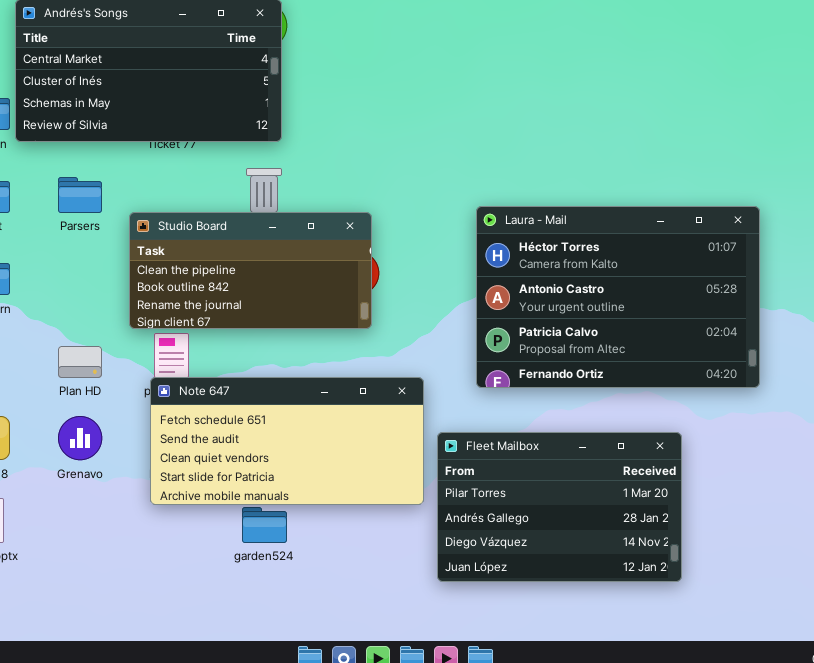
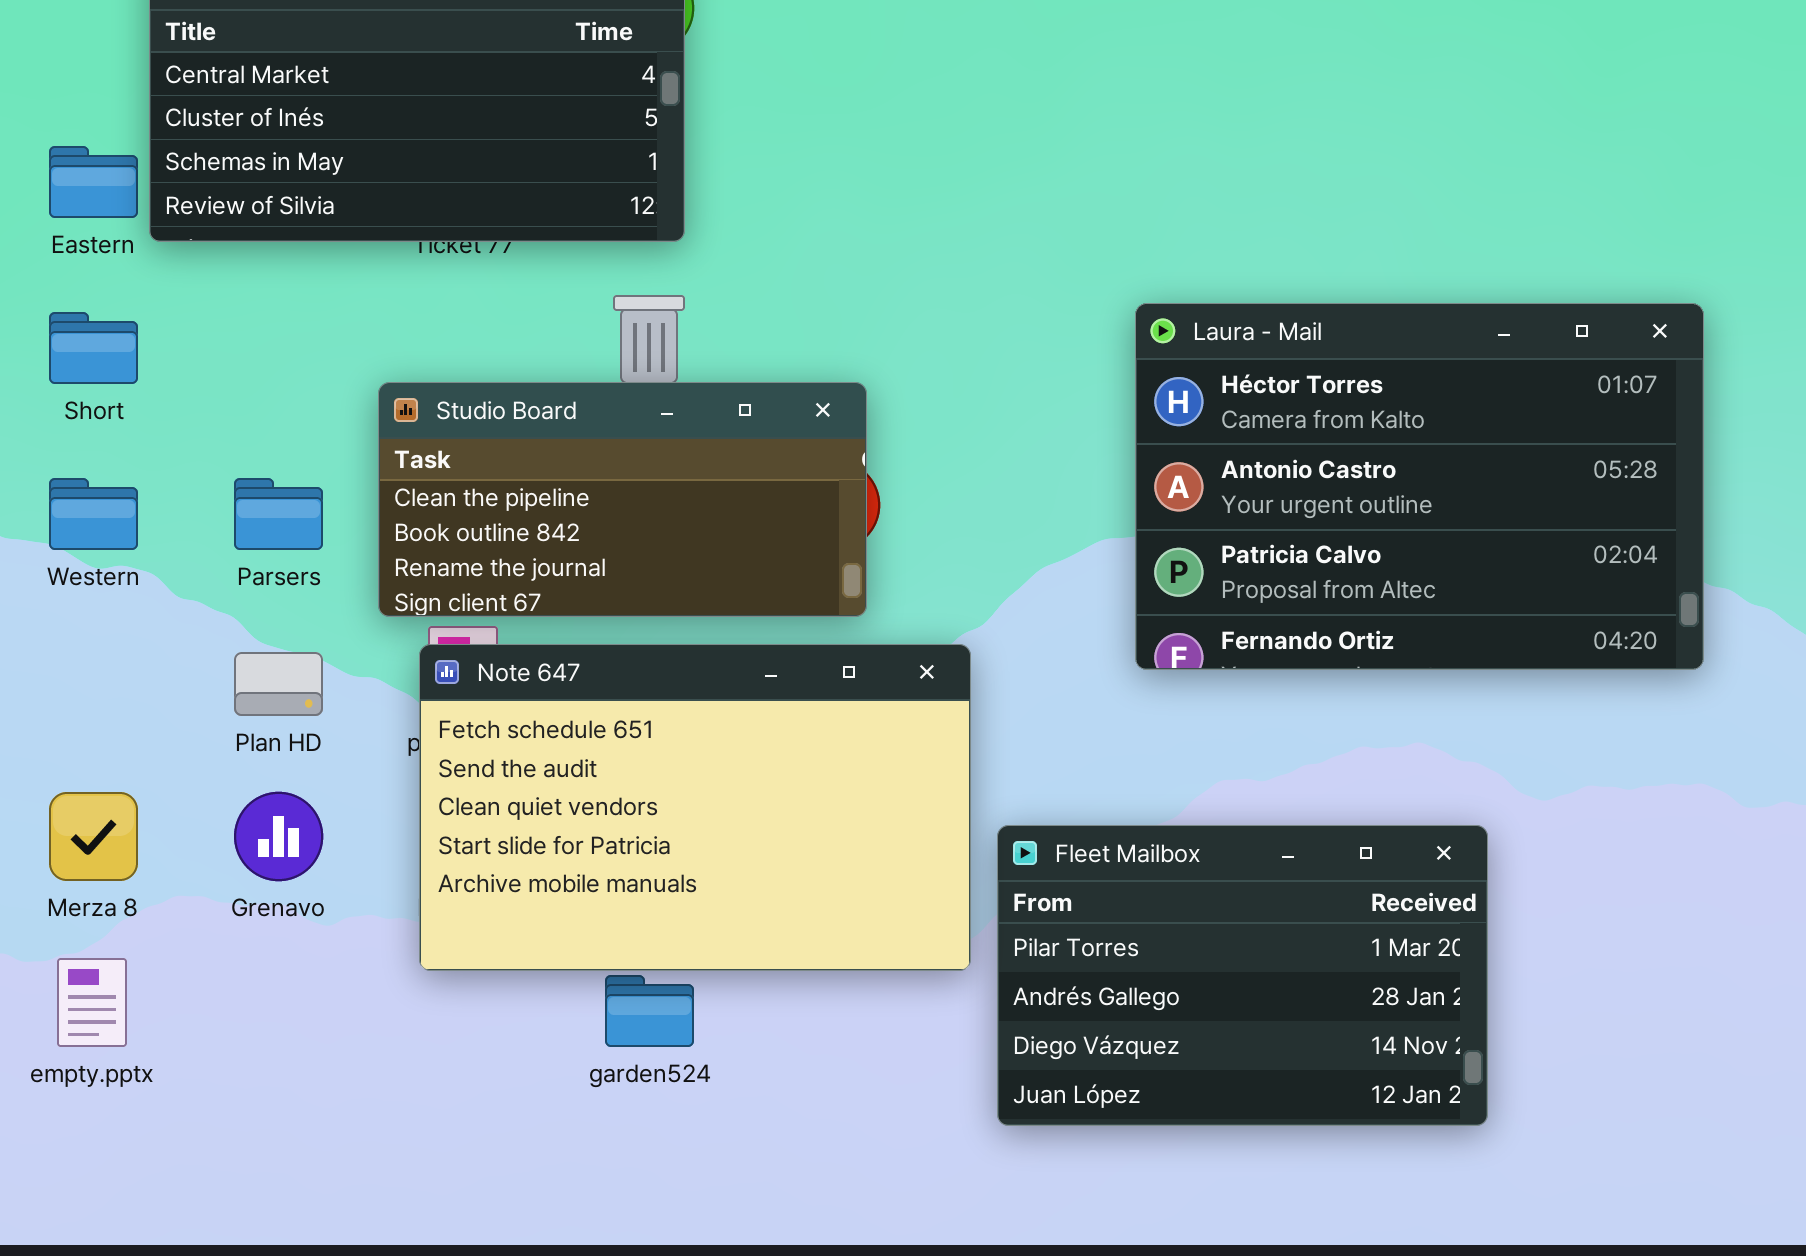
Parsers: [58,177,102,213] -> [234,478,323,550], moved
Laura - Mail: [476,206,760,388] -> [1135,303,1704,670], moved
Note 647: [150,377,424,505] -> [419,644,971,971], resized

